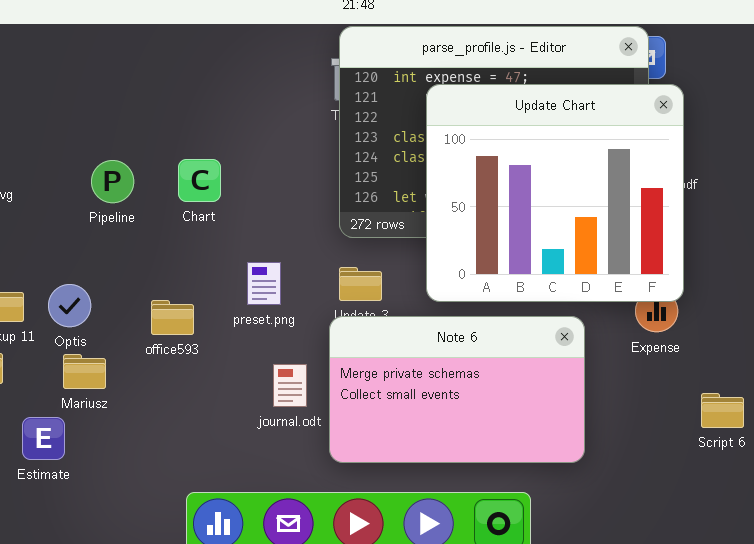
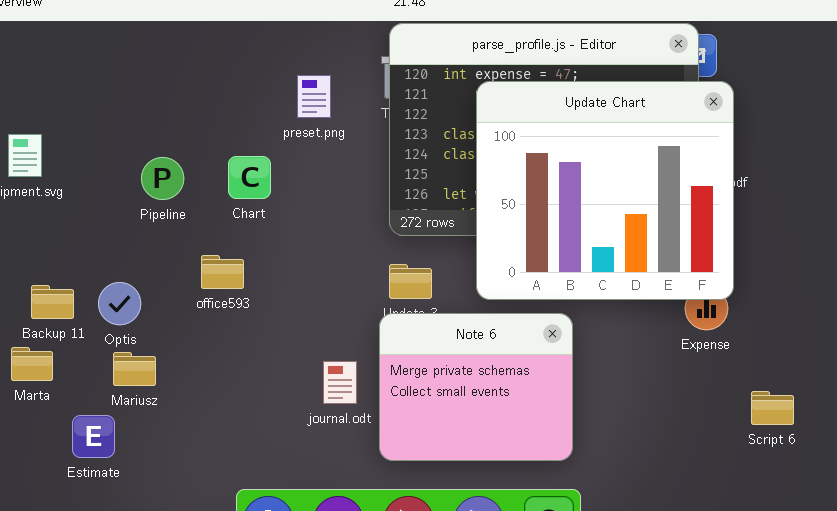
preset.png: [247,262,281,305] -> [297,75,331,118], moved
office593: [151,300,194,335] -> [201,255,244,289], moved
Note 6: [329,316,585,463] -> [379,313,573,461], resized

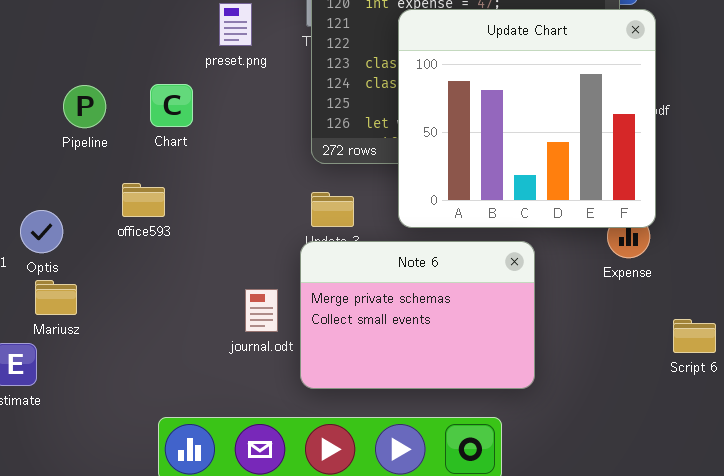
Note 6: [379,313,573,461] -> [300,241,535,389], resized

